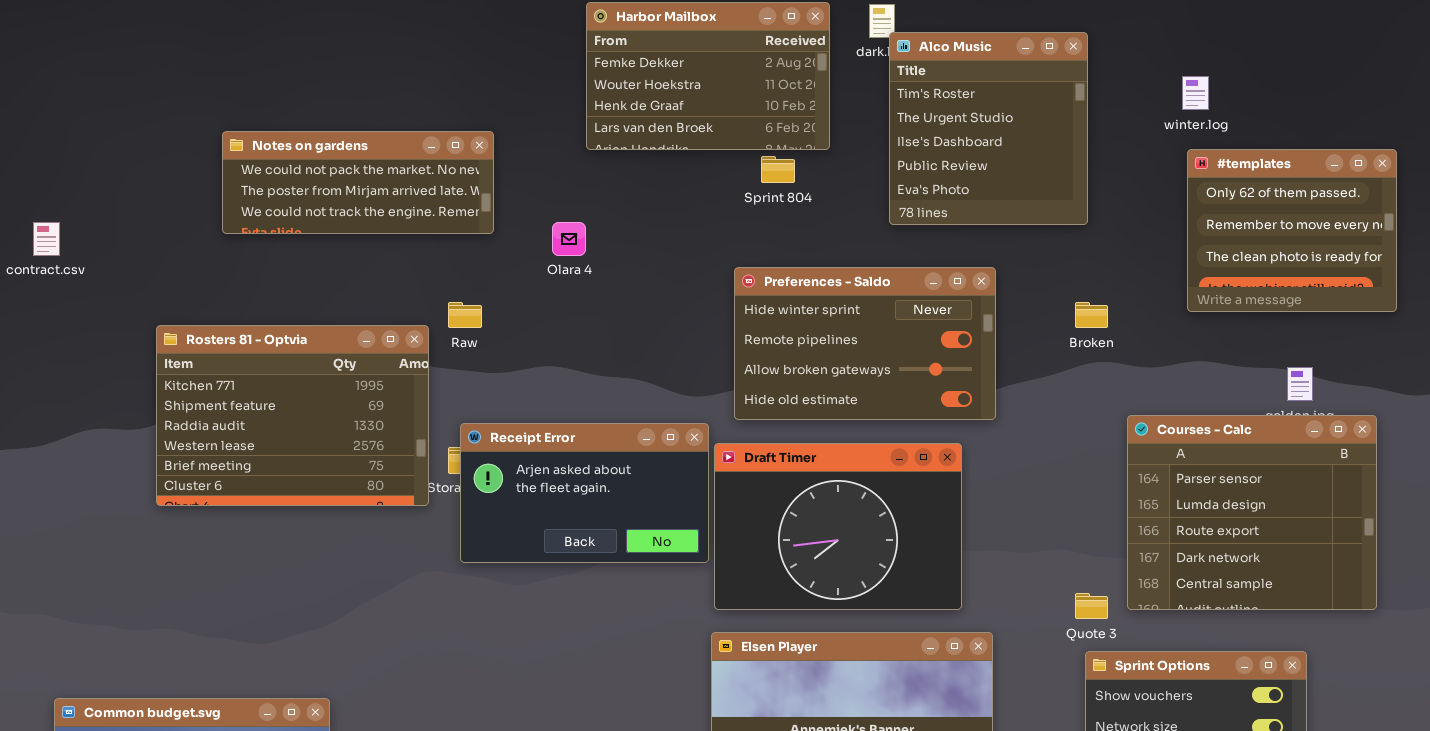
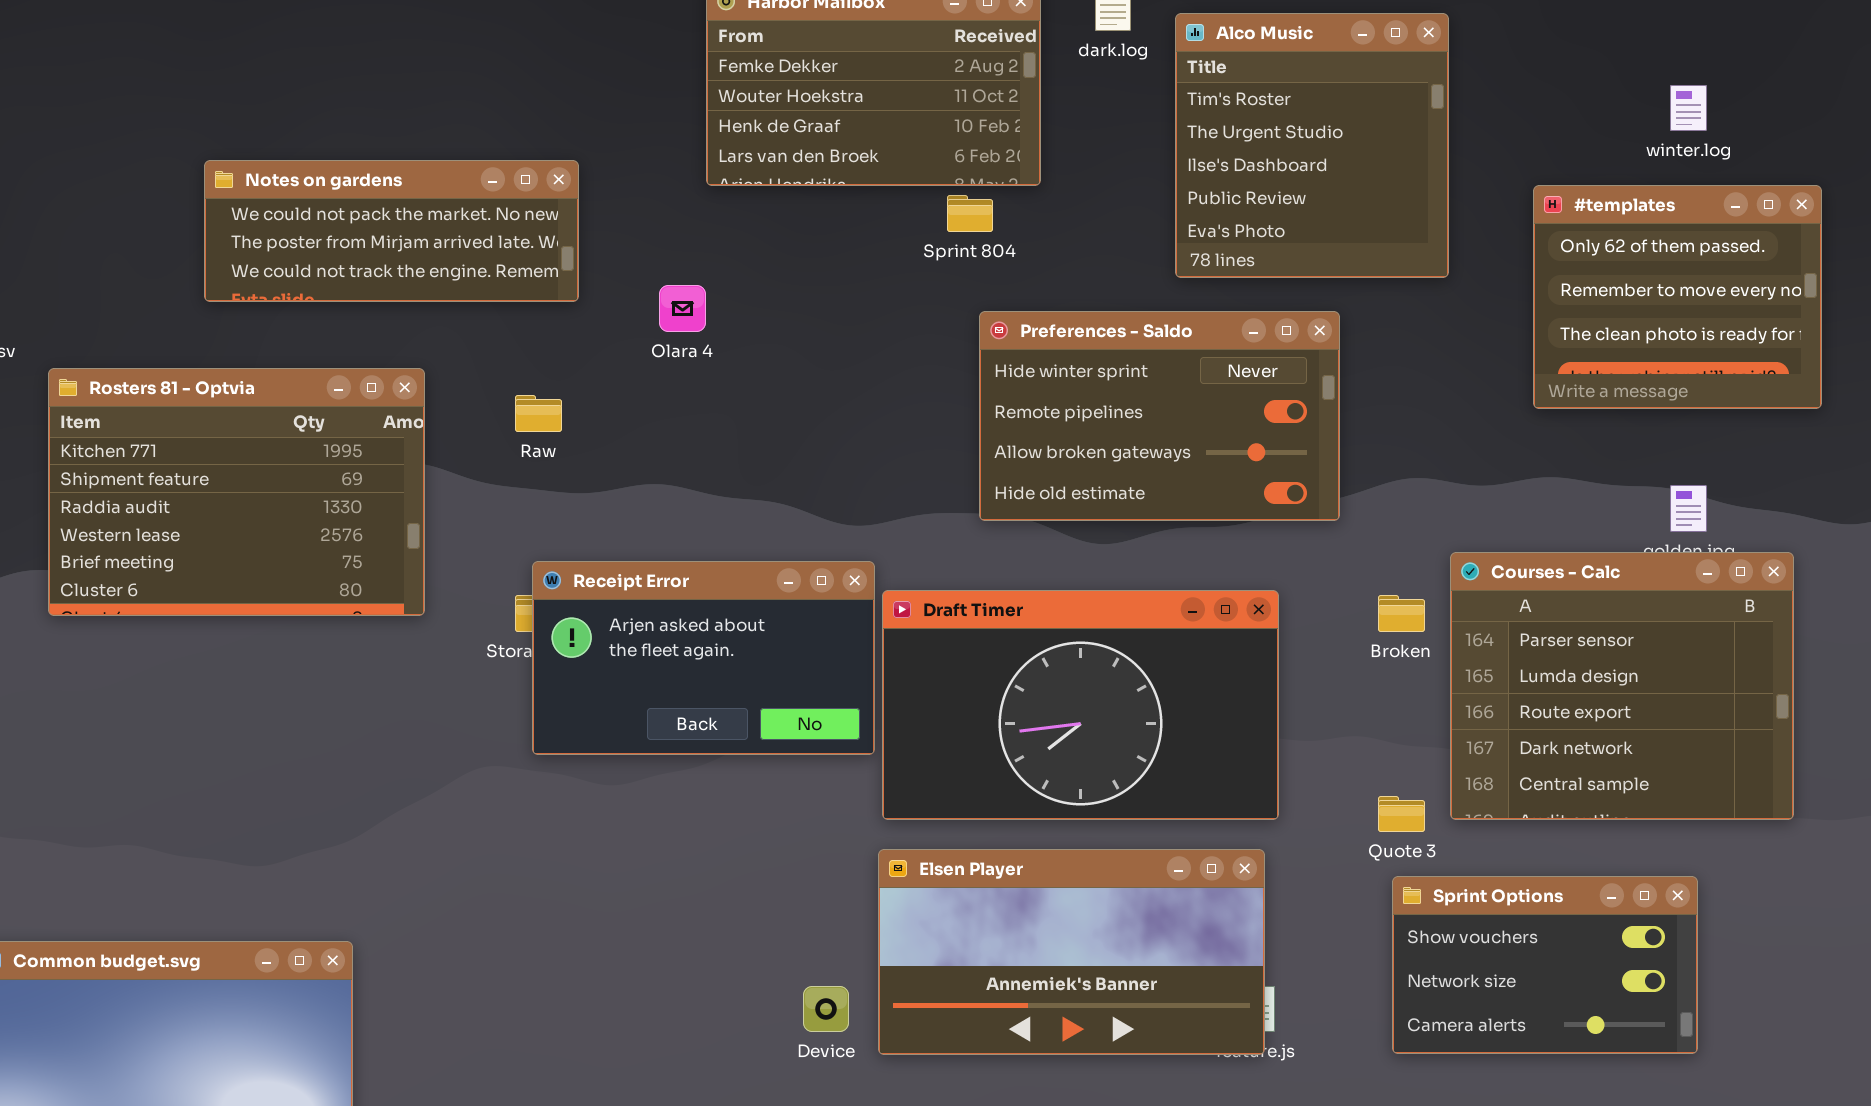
Alco Music: [889,32,1088,225] -> [1175,13,1449,278], moved
winter.log: [1182,76,1209,110] -> [1670,85,1707,131], moved
Preferences - Saldo: [734,267,996,420] -> [979,311,1340,521], moved
Broken: [1075,302,1108,328] -> [1378,595,1425,632], moved
Rosters 81 - Optvia: [156,325,429,506] -> [48,368,425,616], moved
Draft Timer: [714,443,962,610] -> [882,590,1279,820], resized

